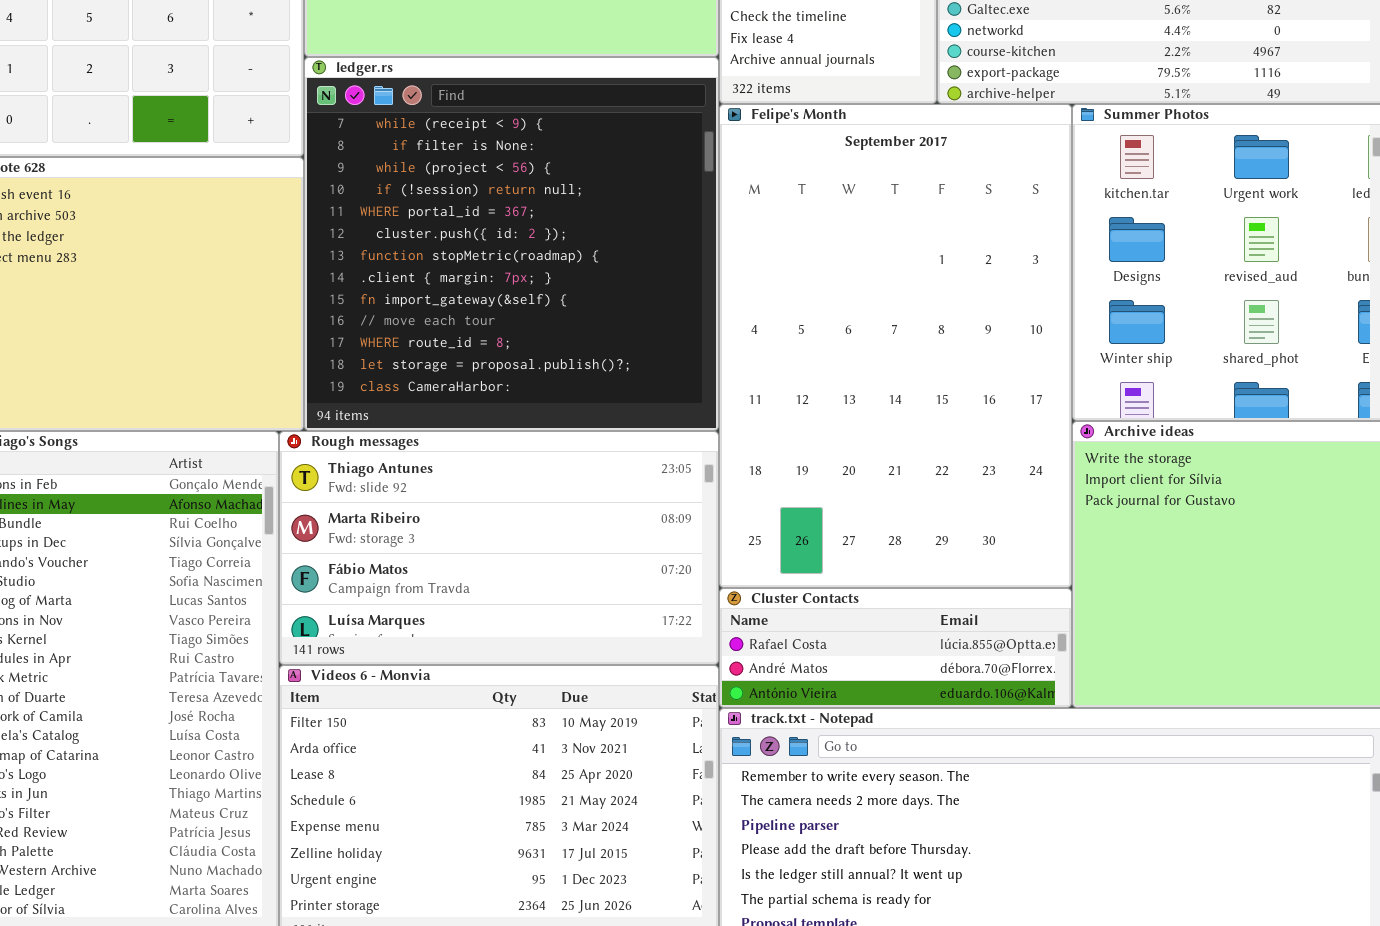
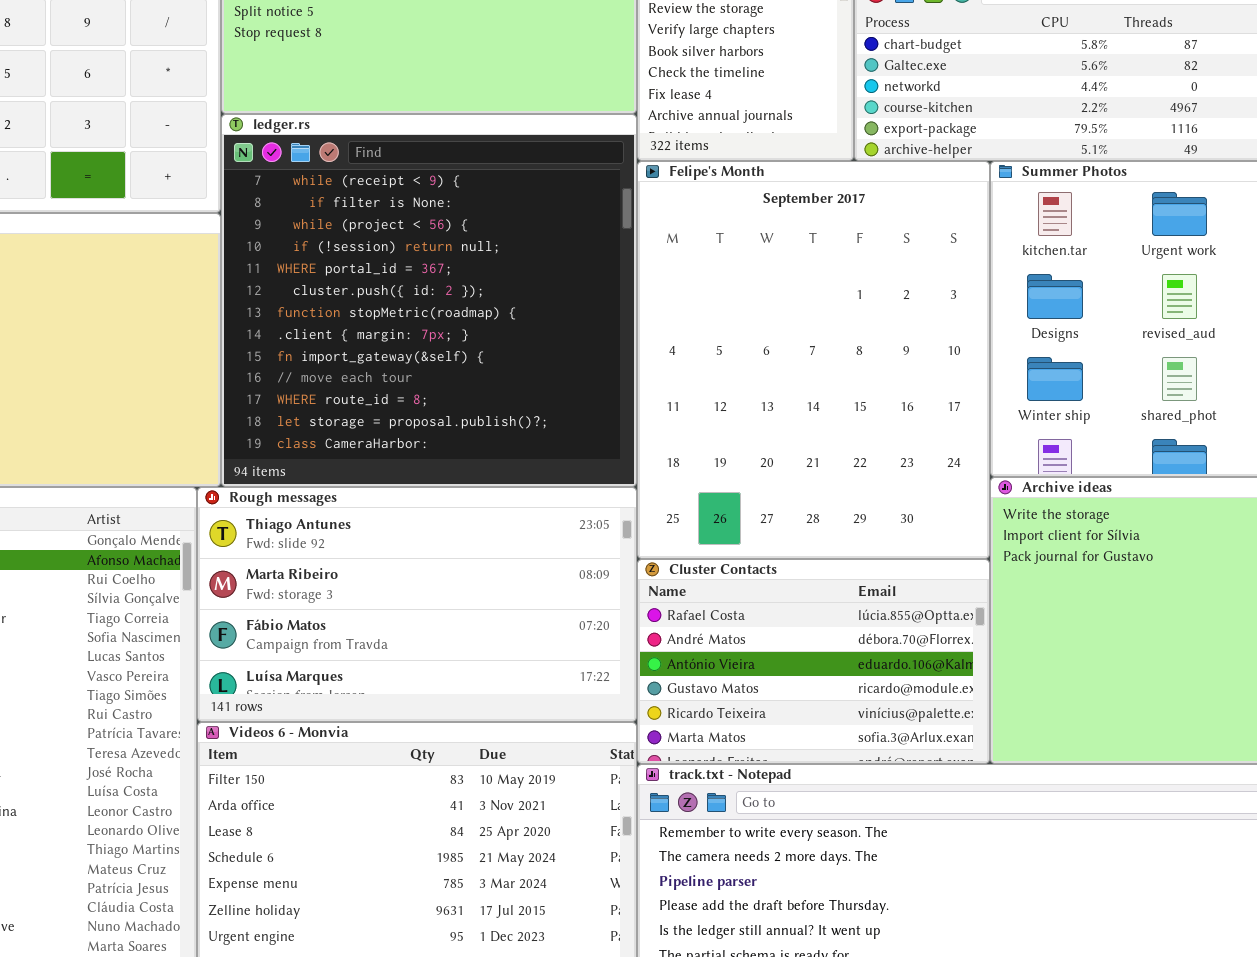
Felipe's Month: [719,104,1072,588] -> [637,161,990,559], resized
Cluster Contacts: [719,588,1072,708] -> [637,559,990,764], resized

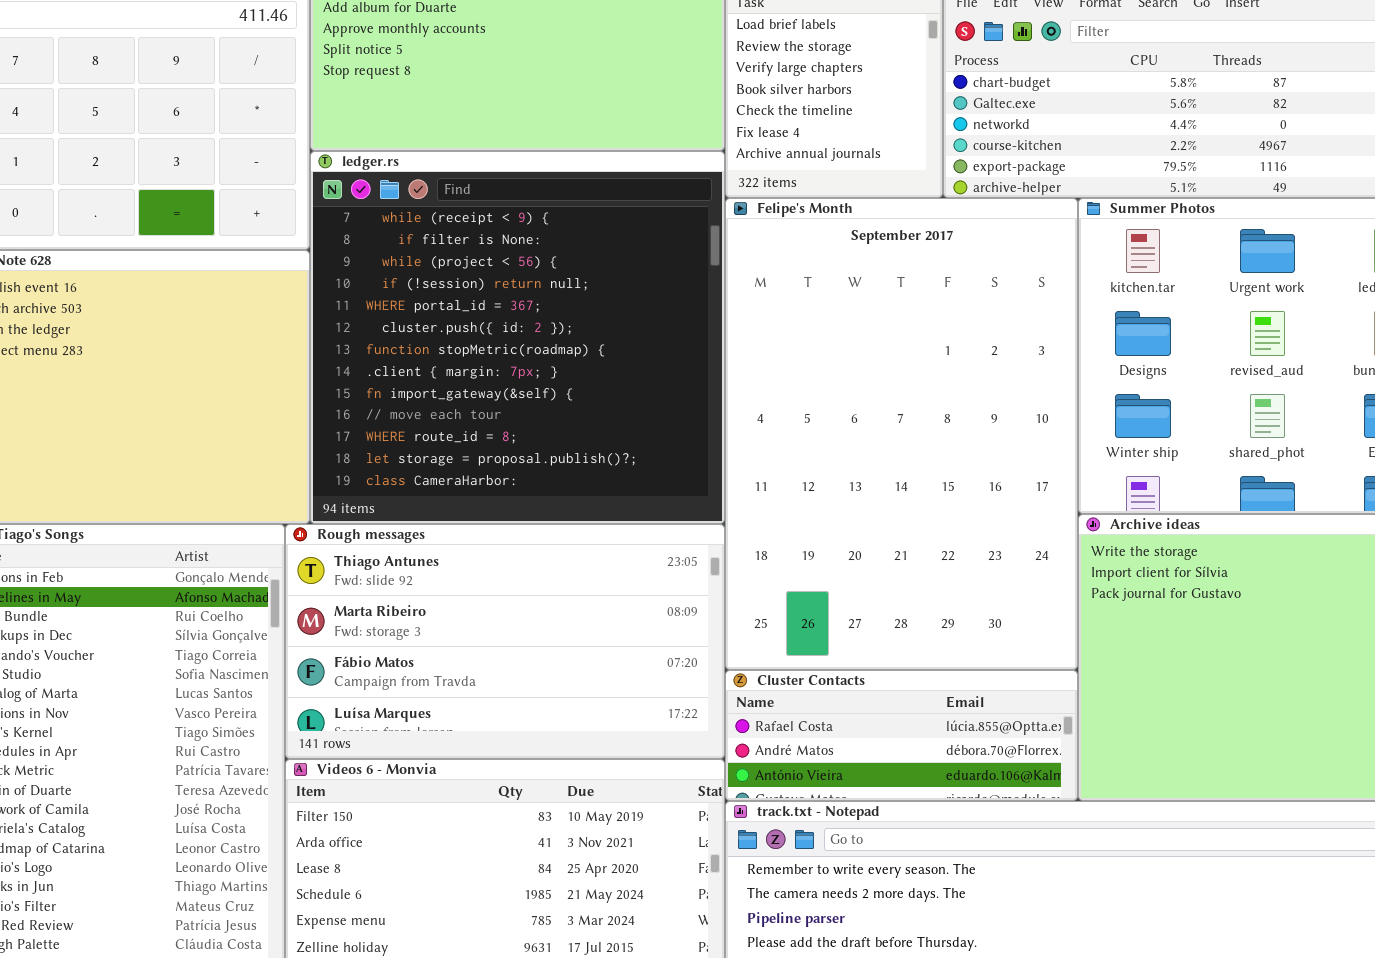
Felipe's Month: [637,161,990,559] -> [725,198,1078,670], resized
Cluster Contacts: [637,559,990,764] -> [725,670,1078,801], resized

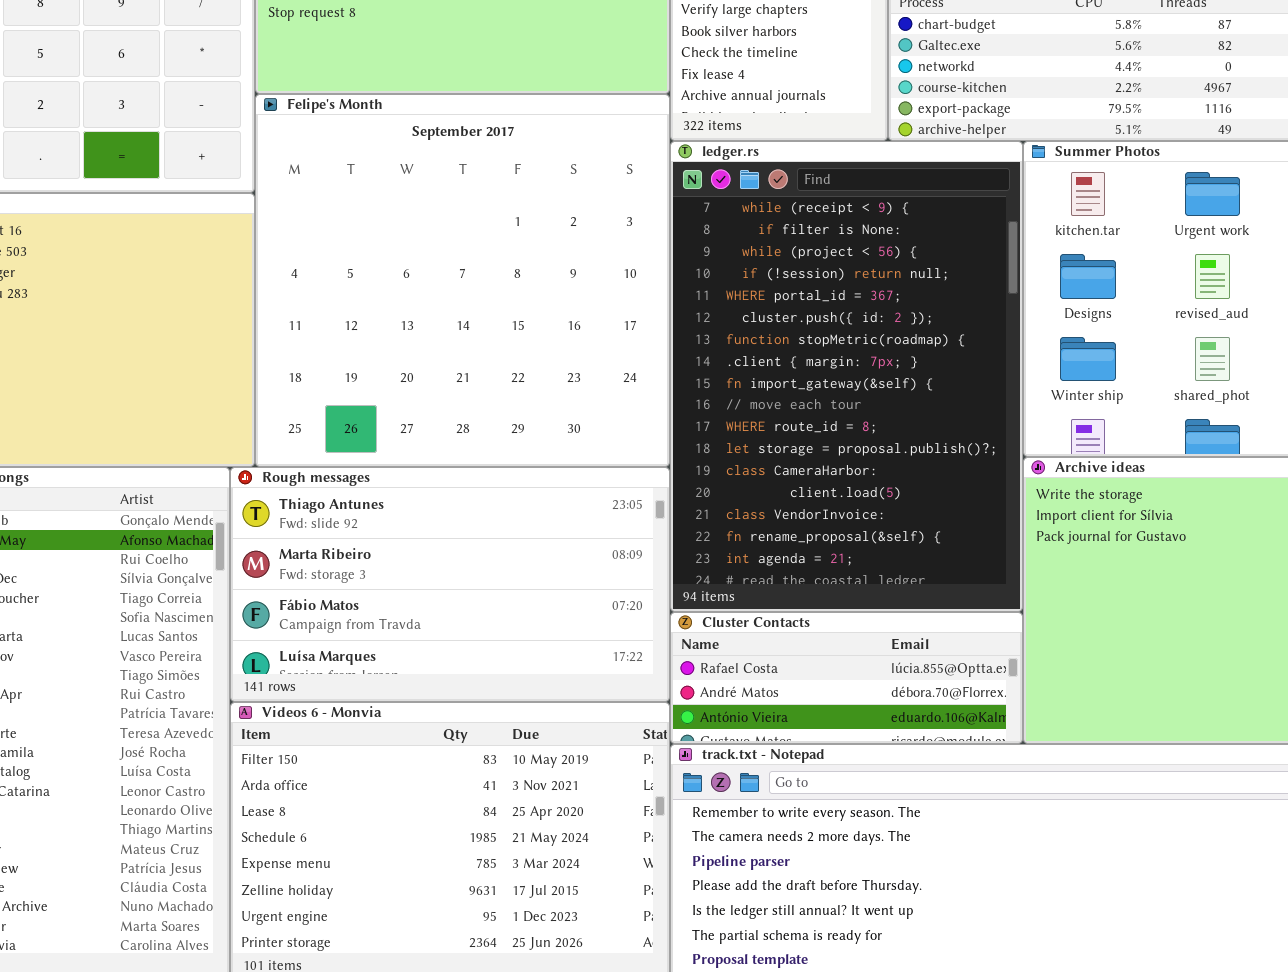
ledger.rs: [310,151,725,524] -> [670,141,1023,612], moved, resized
Felipe's Month: [725,198,1078,670] -> [255,94,670,467], moved, resized

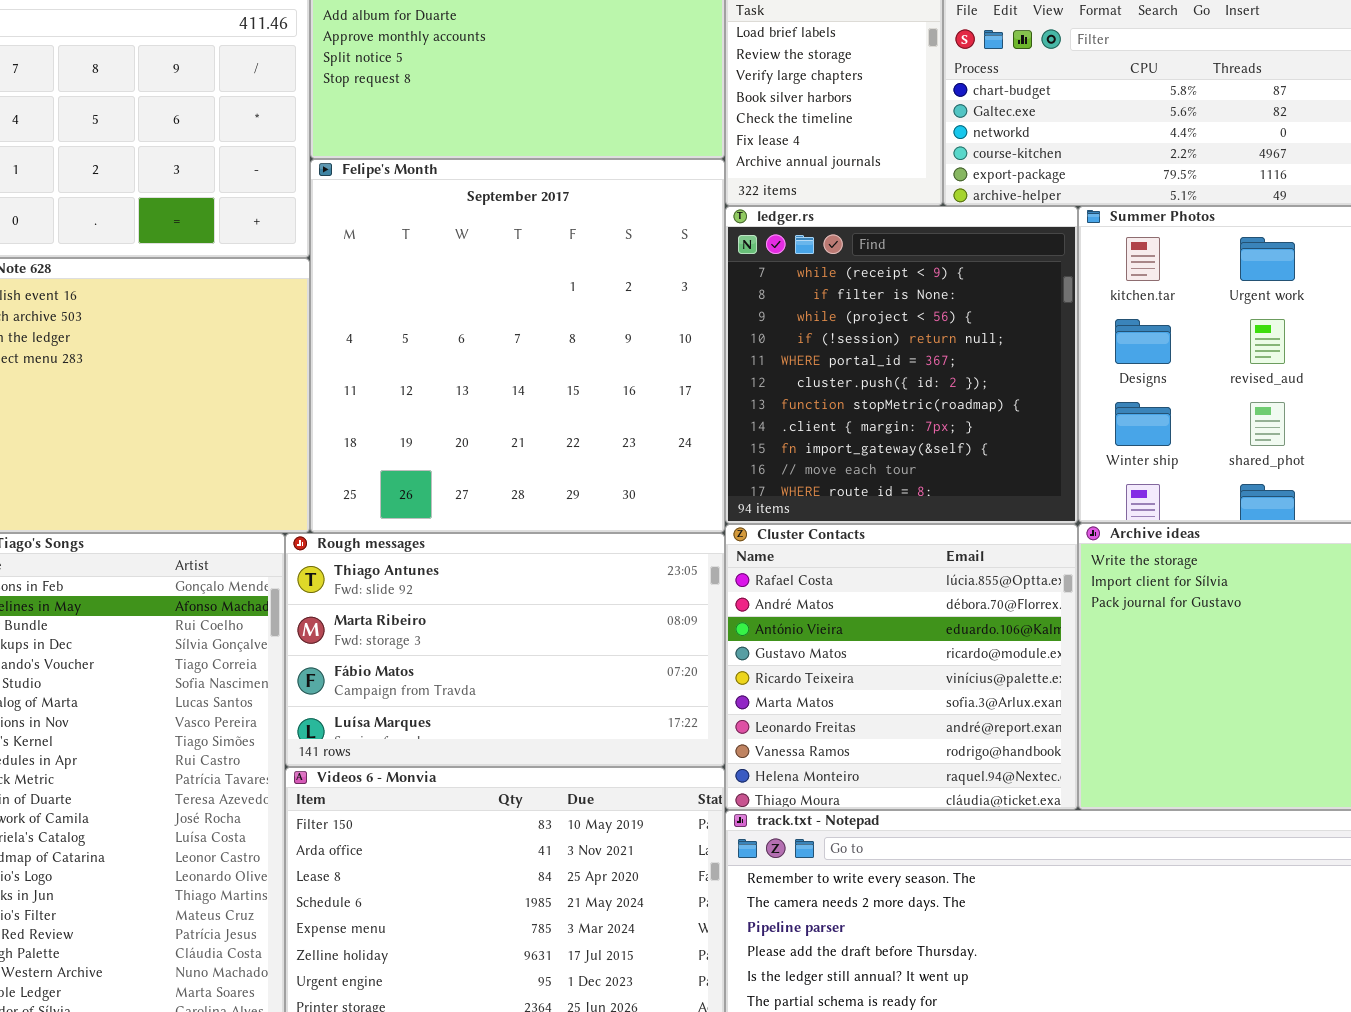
ledger.rs: [670,141,1023,612] -> [725,206,1078,524], resized
Cluster Contacts: [670,612,1023,744] -> [725,524,1078,810], resized

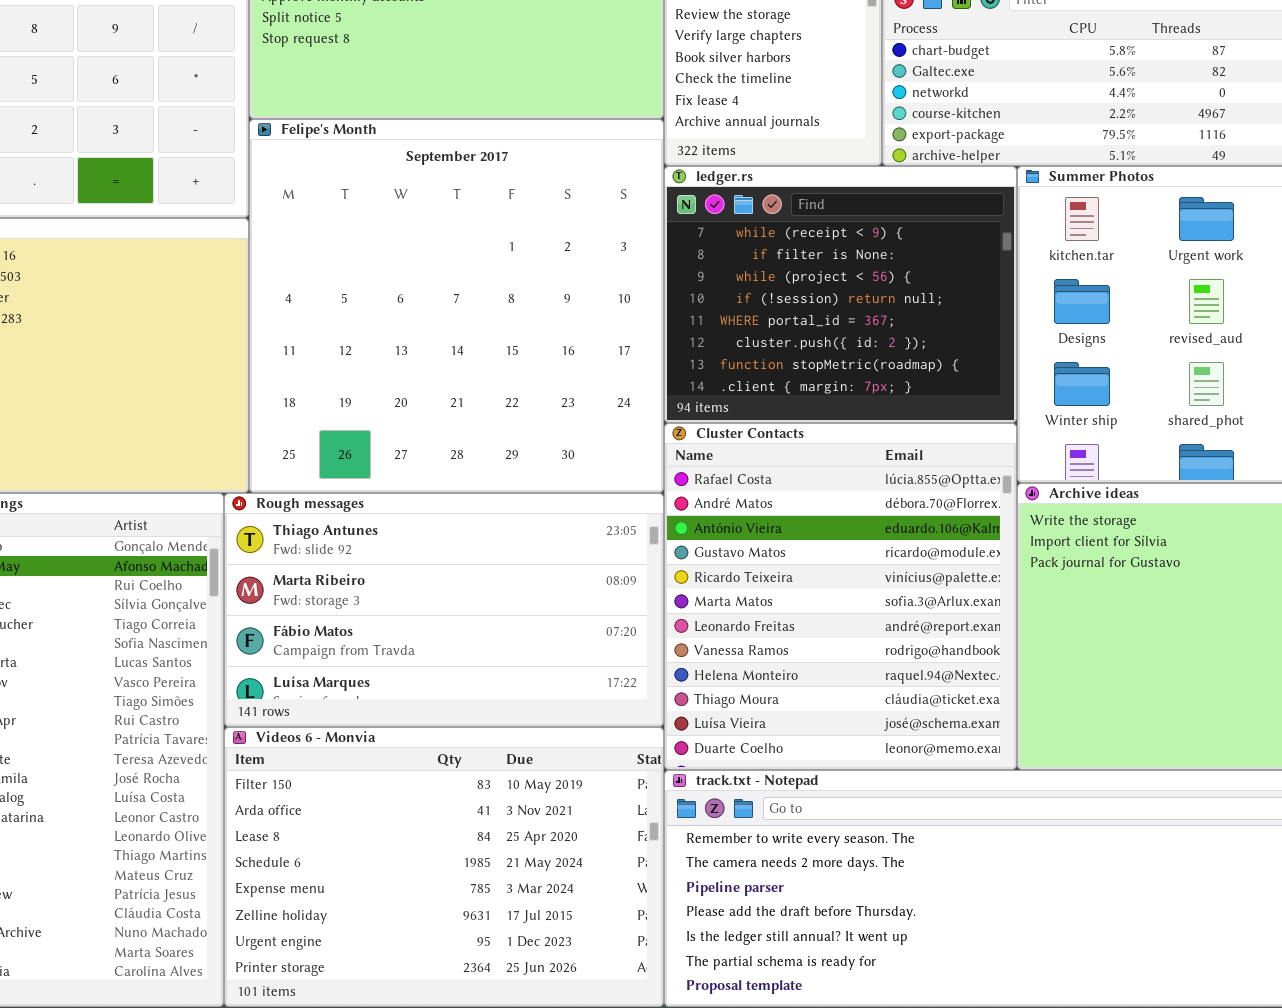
ledger.rs: [725,206,1078,524] -> [664,166,1017,423], resized
Cluster Contacts: [725,524,1078,810] -> [664,423,1017,770], resized

